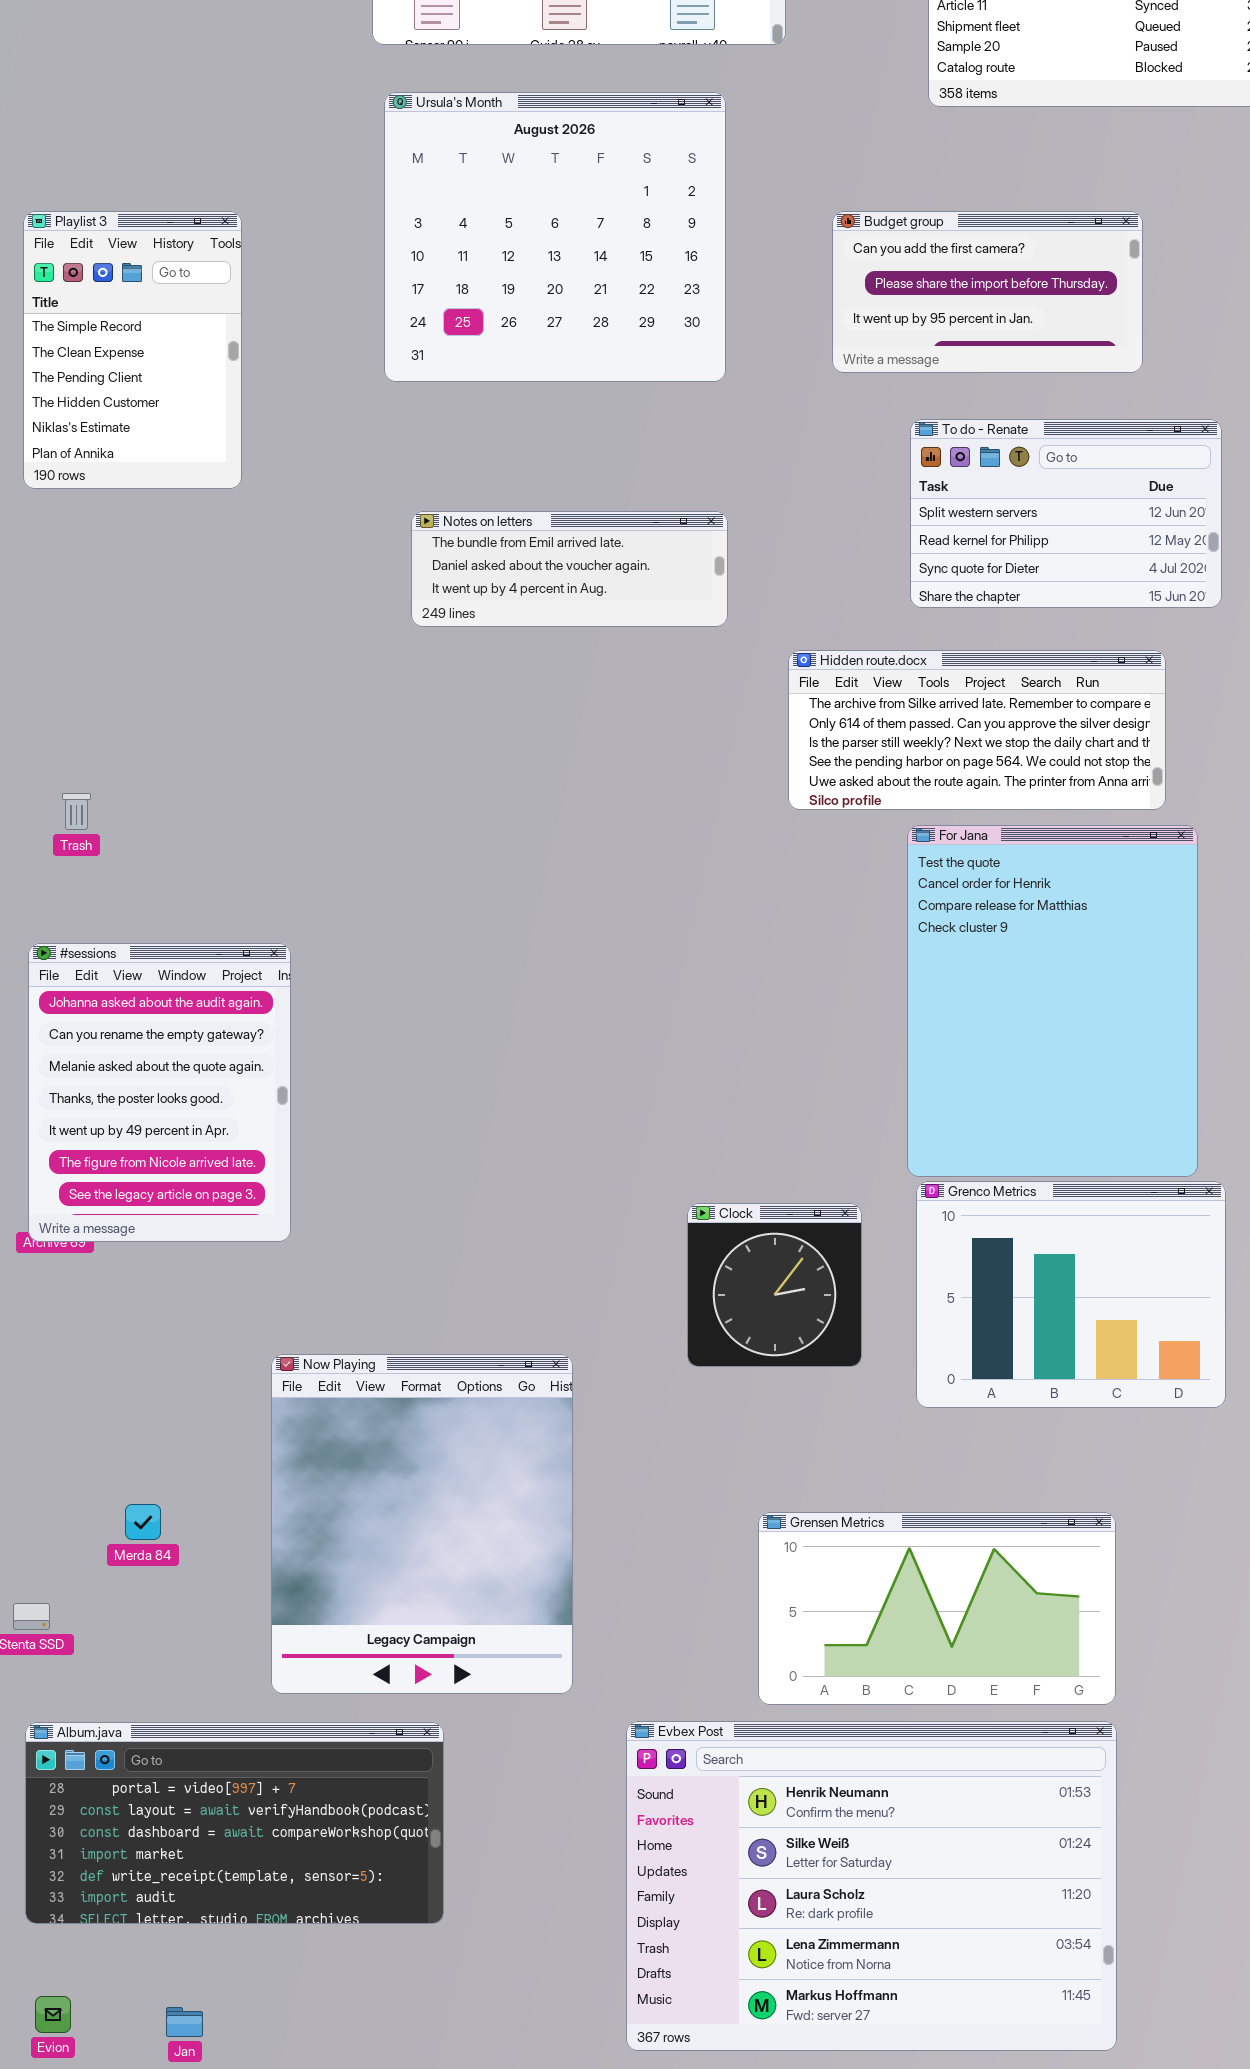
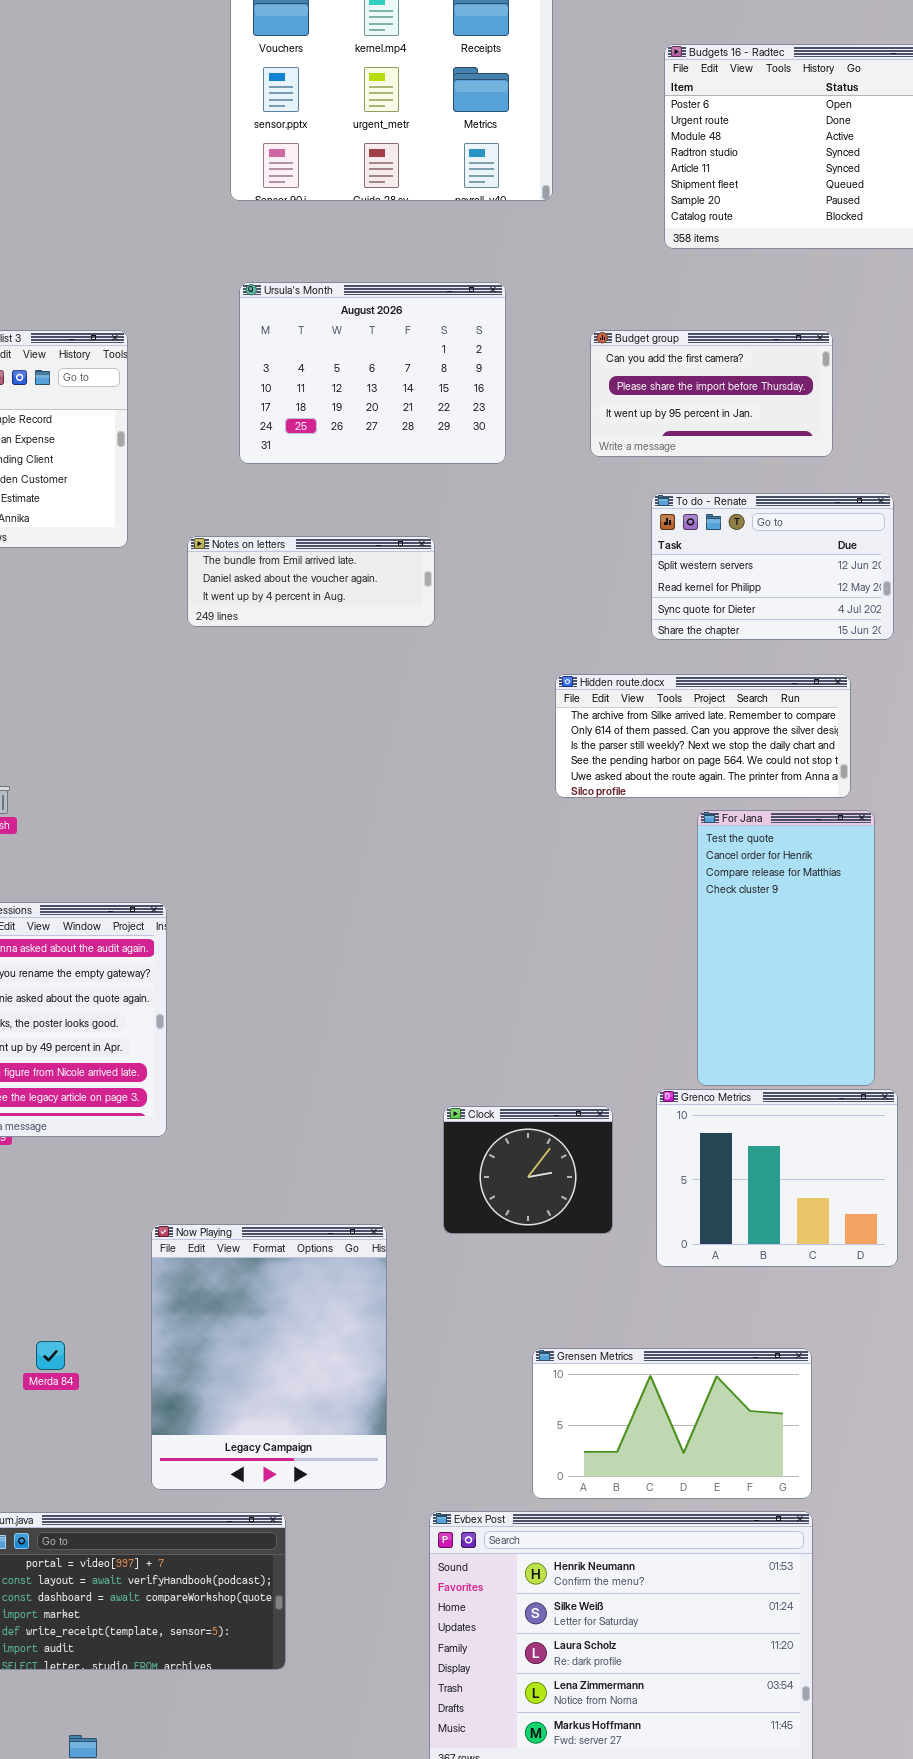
Ursula's Month: [384,92,726,382] -> [239,282,506,464], resized
Notes on letters: [411,511,728,627] -> [187,536,435,627], moved
For Jana: [907,825,1198,1177] -> [697,810,875,1086], resized
Clock: [687,1203,862,1367] -> [443,1106,613,1234], resized

